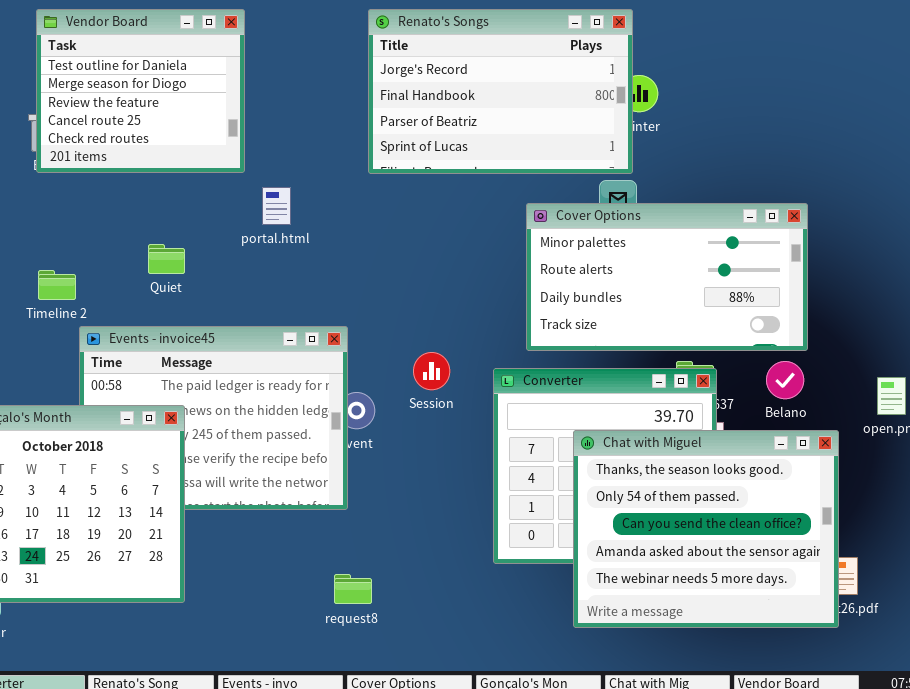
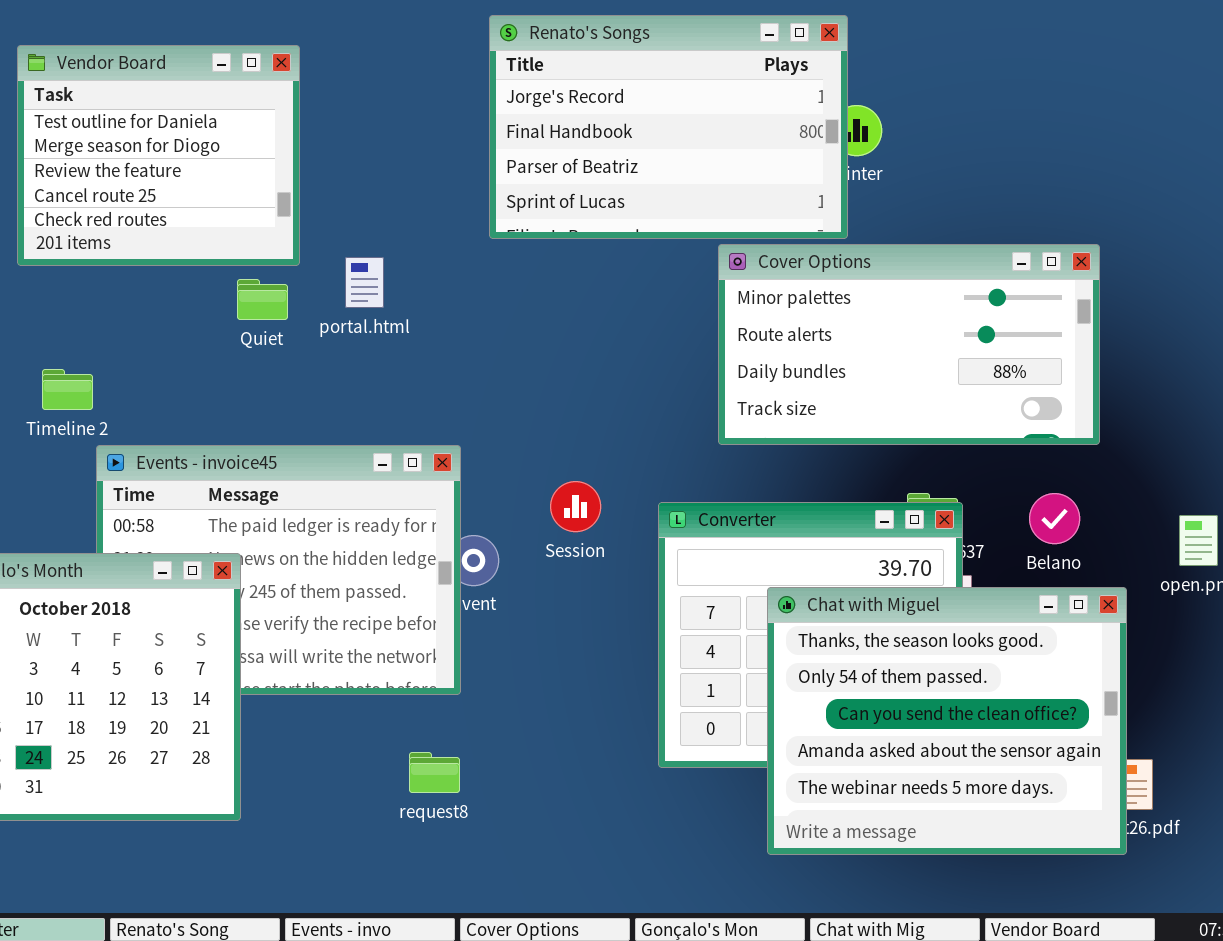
Vendor Board: [36,9,245,173] -> [17,45,300,266], moved
Cover Options: [526,203,808,351] -> [718,244,1100,445], moved
Quiet: [148,244,185,274] -> [237,279,288,320], moved
request8: [334,574,372,604] -> [409,752,460,793], moved

